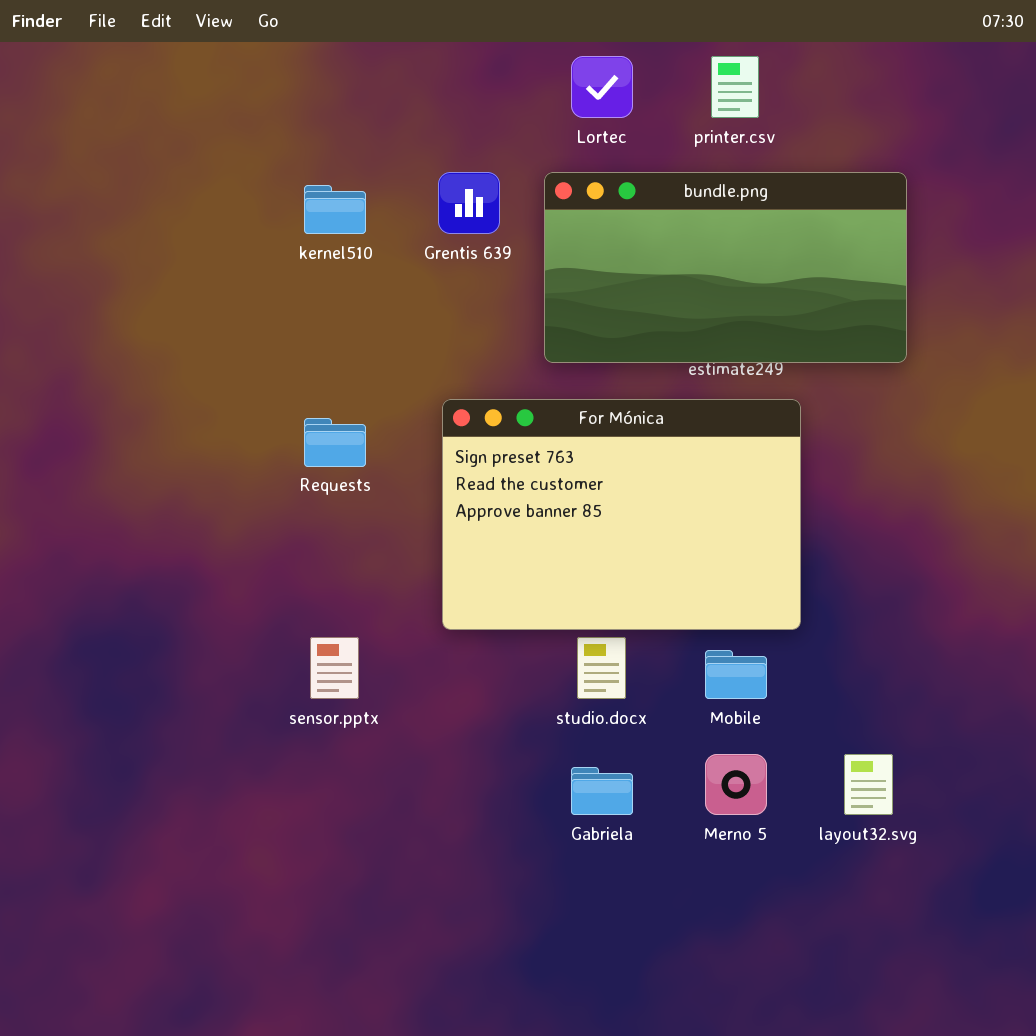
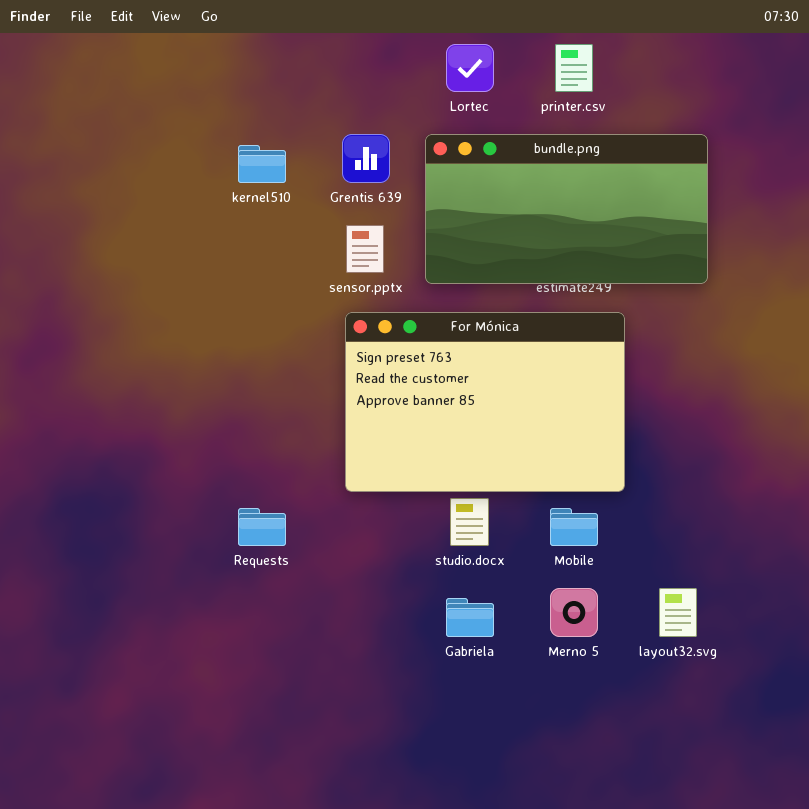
Requests: [304,418,366,467] -> [238,508,286,546], moved
sensor.pptx: [310,637,359,699] -> [346,225,384,273], moved

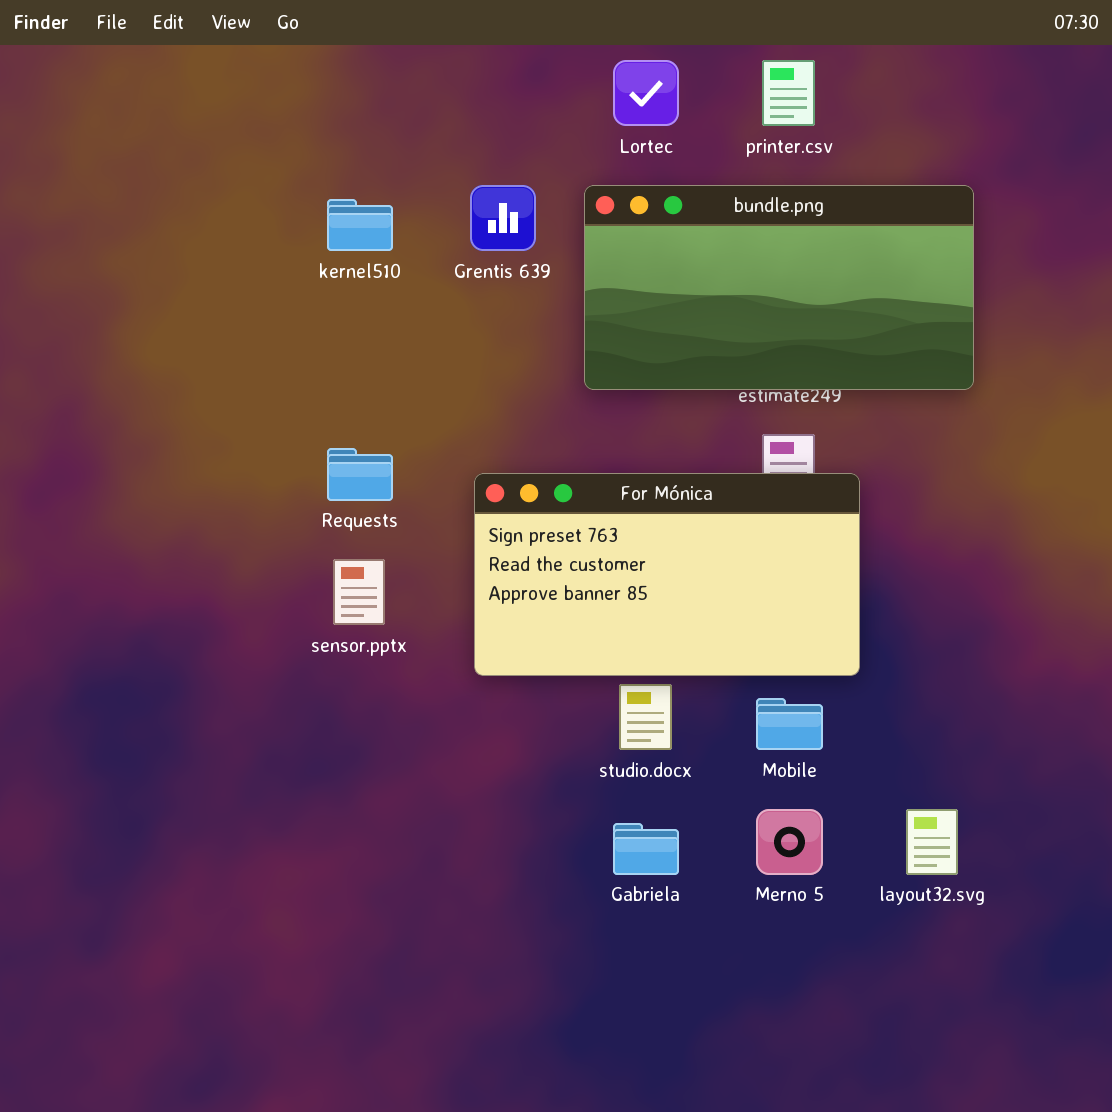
sensor.pptx: [346,225,384,273] -> [333,559,385,625], moved
For Mónica: [345,312,625,492] -> [474,473,860,676], resized
Requests: [238,508,286,546] -> [327,448,393,501], moved

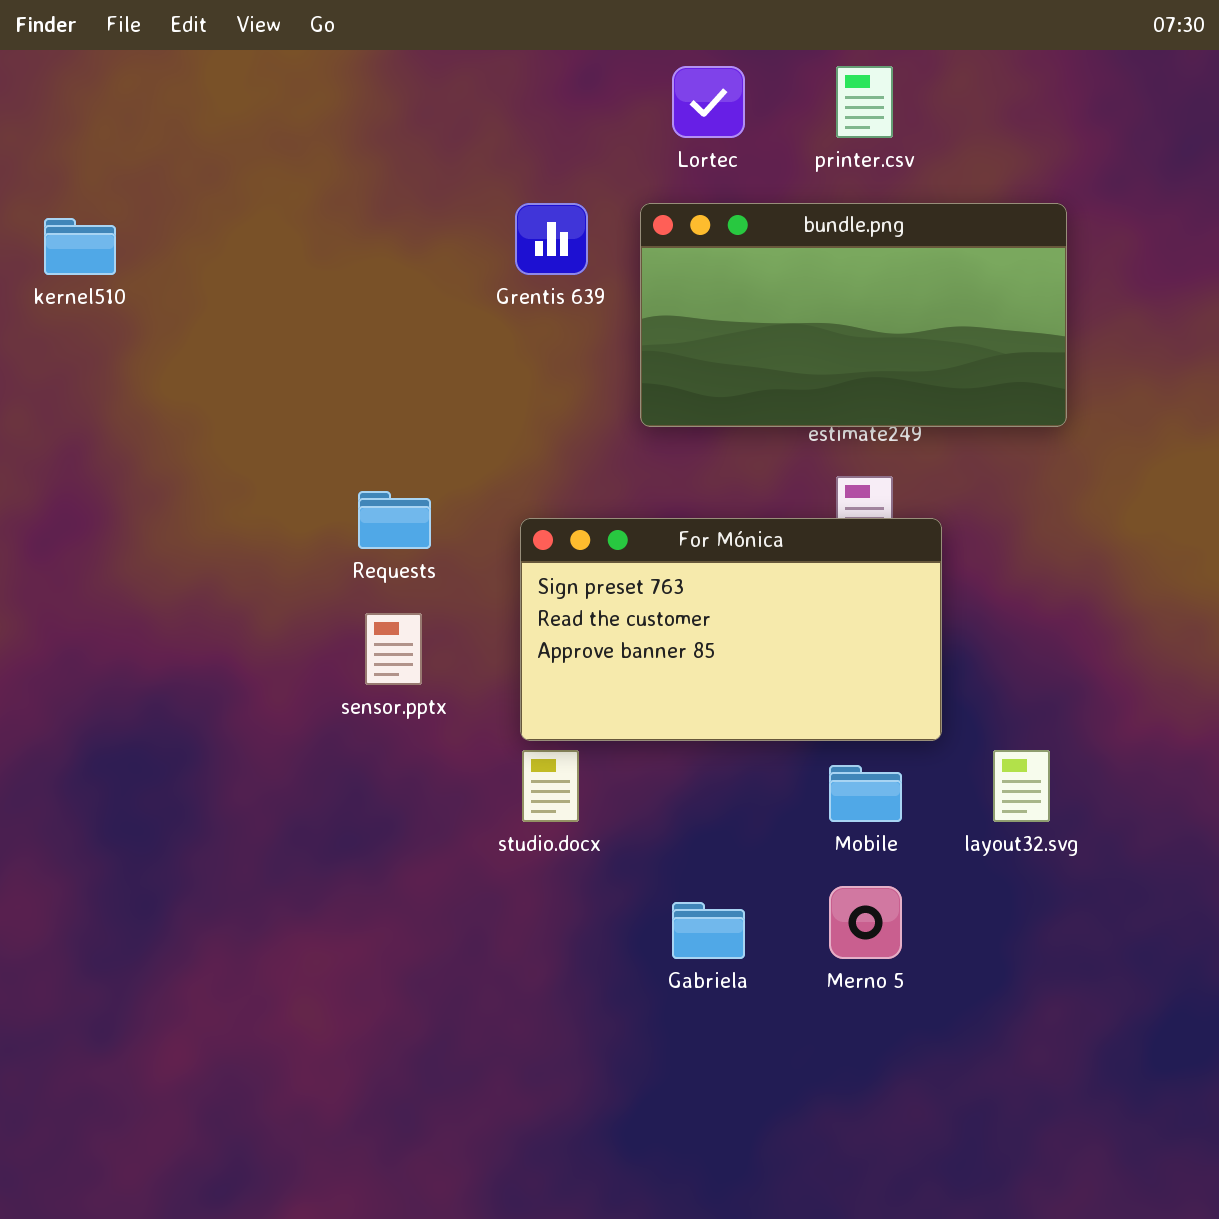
kernel510: [327,199,393,251] -> [44,218,116,275], moved
studio.docx: [619,684,672,750] -> [522,750,579,822], moved
layout32.svg: [906,809,958,875] -> [993,750,1050,822], moved

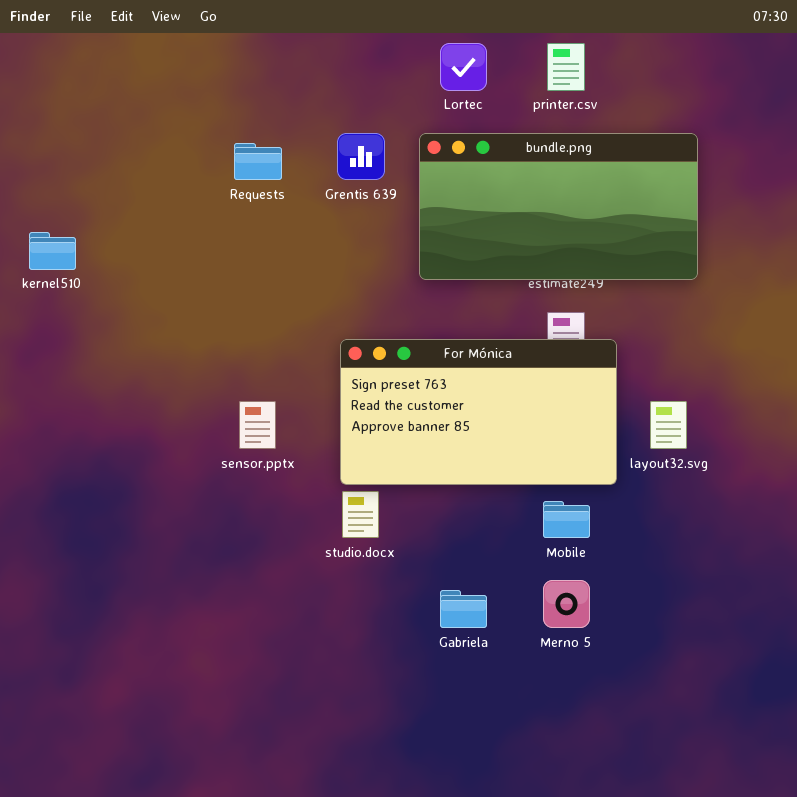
kernel510: [44,218,116,275] -> [29,232,76,270], moved
Requests: [358,491,431,549] -> [234,143,282,180], moved
layout32.svg: [993,750,1050,822] -> [650,401,687,449], moved

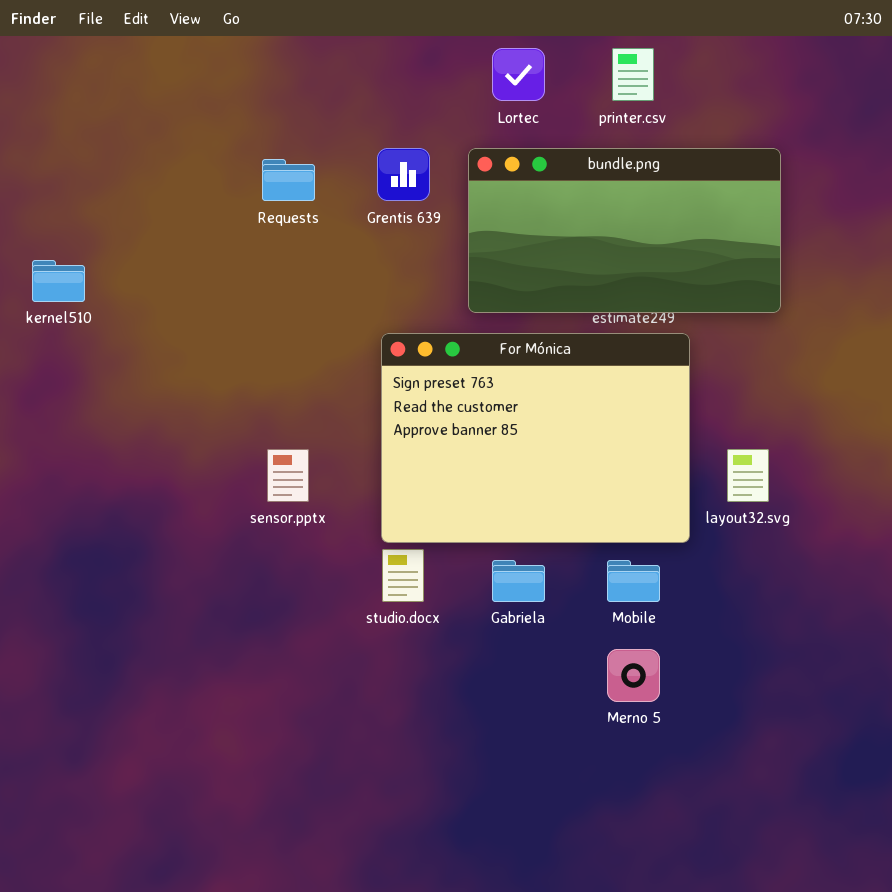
For Mónica: [340,339,617,485] -> [381,333,690,543], resized
Gabriela: [440,590,487,628] -> [492,560,545,602], moved

